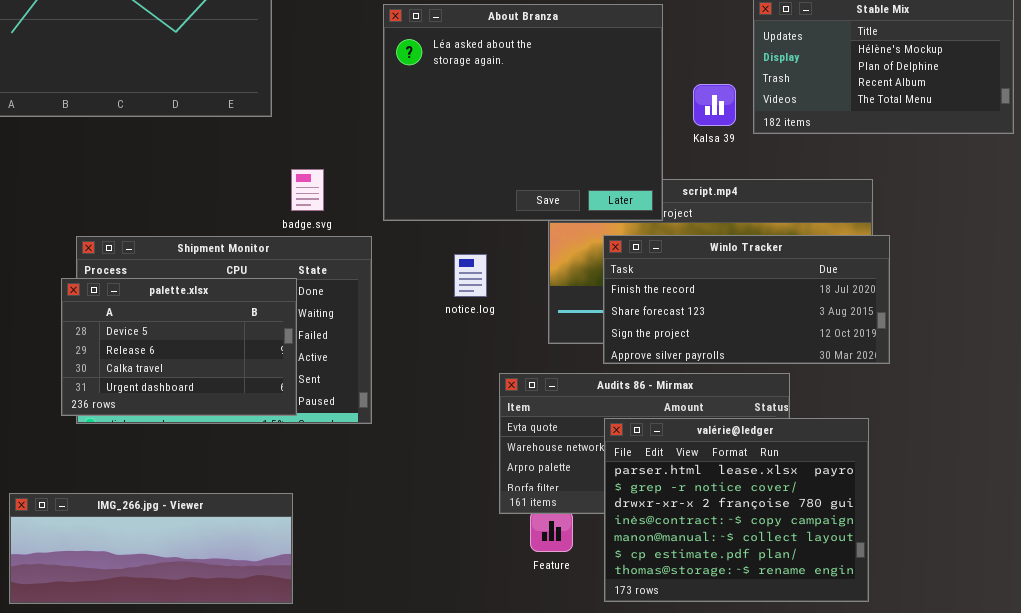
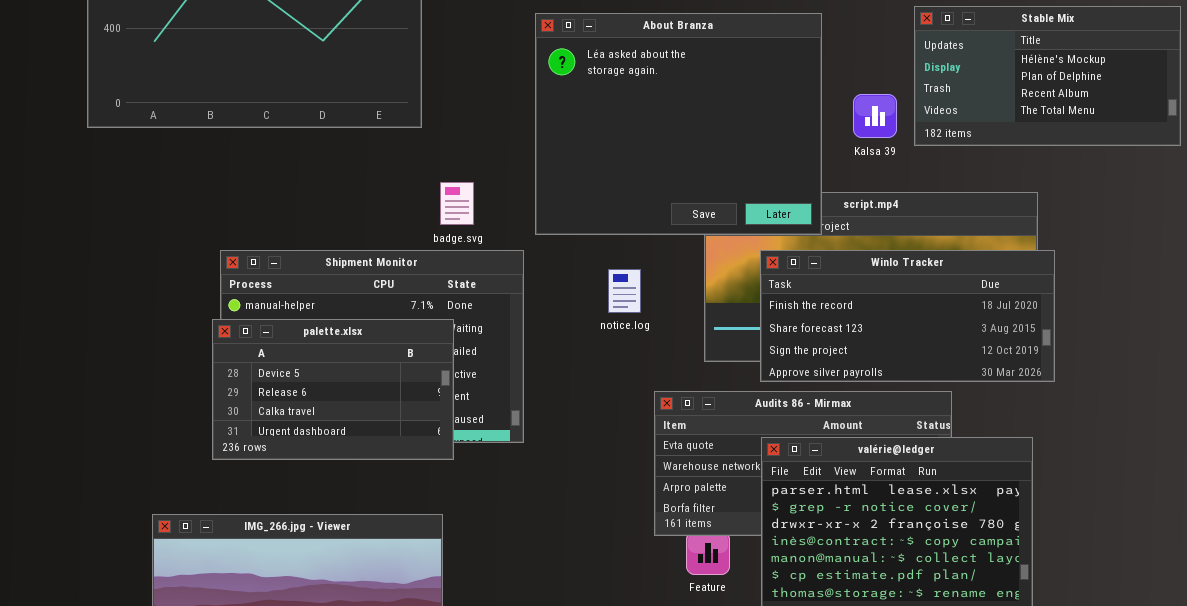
palette.xlsx: [61,278,297,416] -> [212,319,454,460], moved

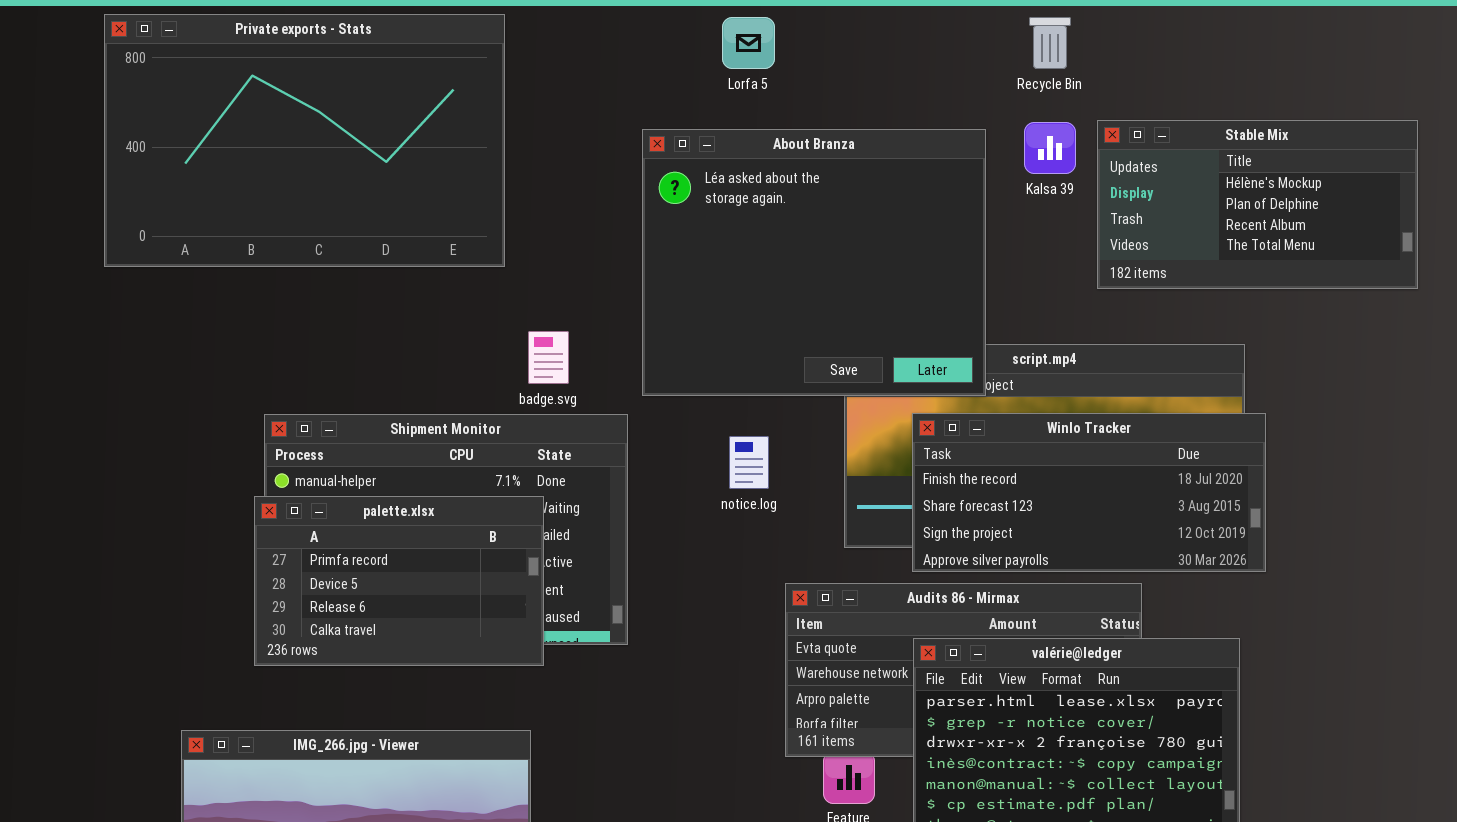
Kalsa 39: [853,94,897,138] -> [1024,122,1076,174], moved
palette.xlsx: [212,319,454,460] -> [254,496,544,666], scrolled up 1 row

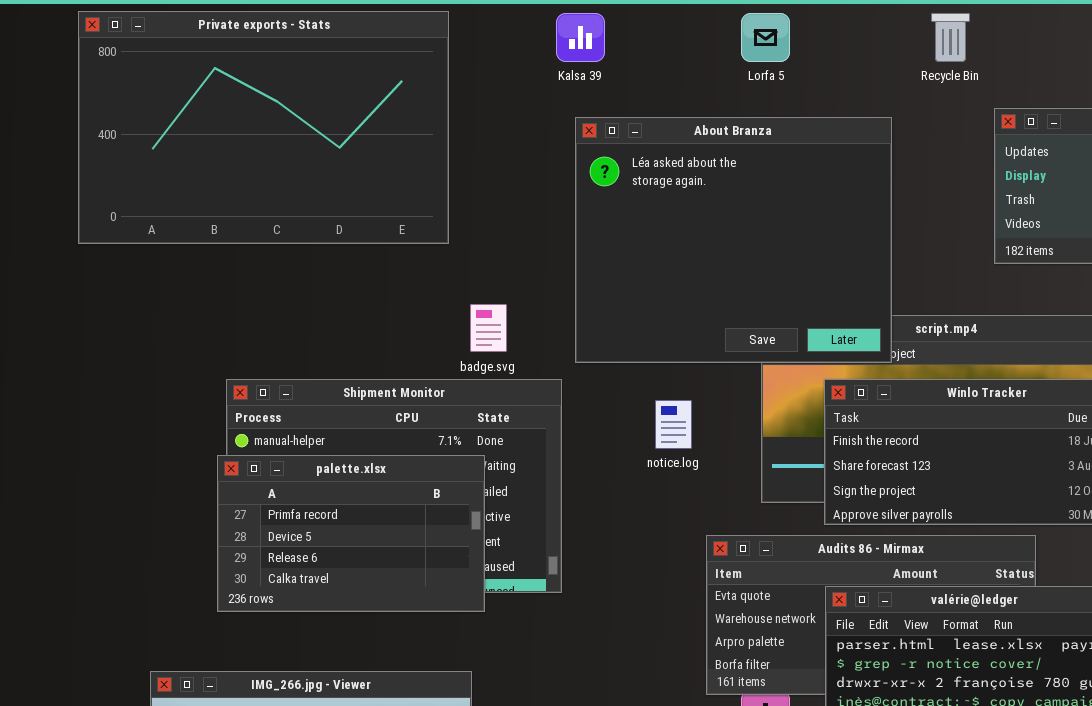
Lorfa 5: [722,17,775,69] -> [741,13,790,62], moved
Kalsa 39: [1024,122,1076,174] -> [556,13,605,62], moved

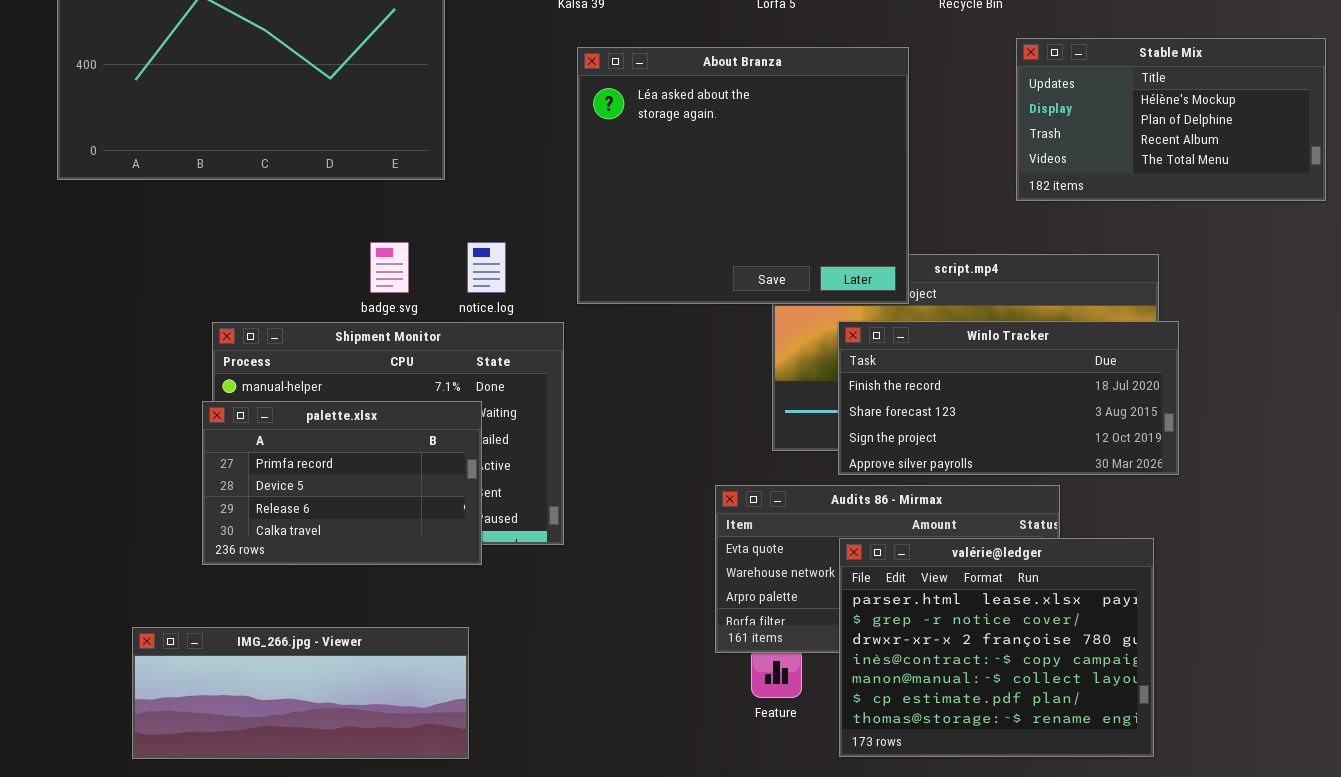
badge.svg: [470,304,507,352] -> [370,242,409,293], moved
notice.log: [655,400,692,449] -> [467,242,506,293], moved

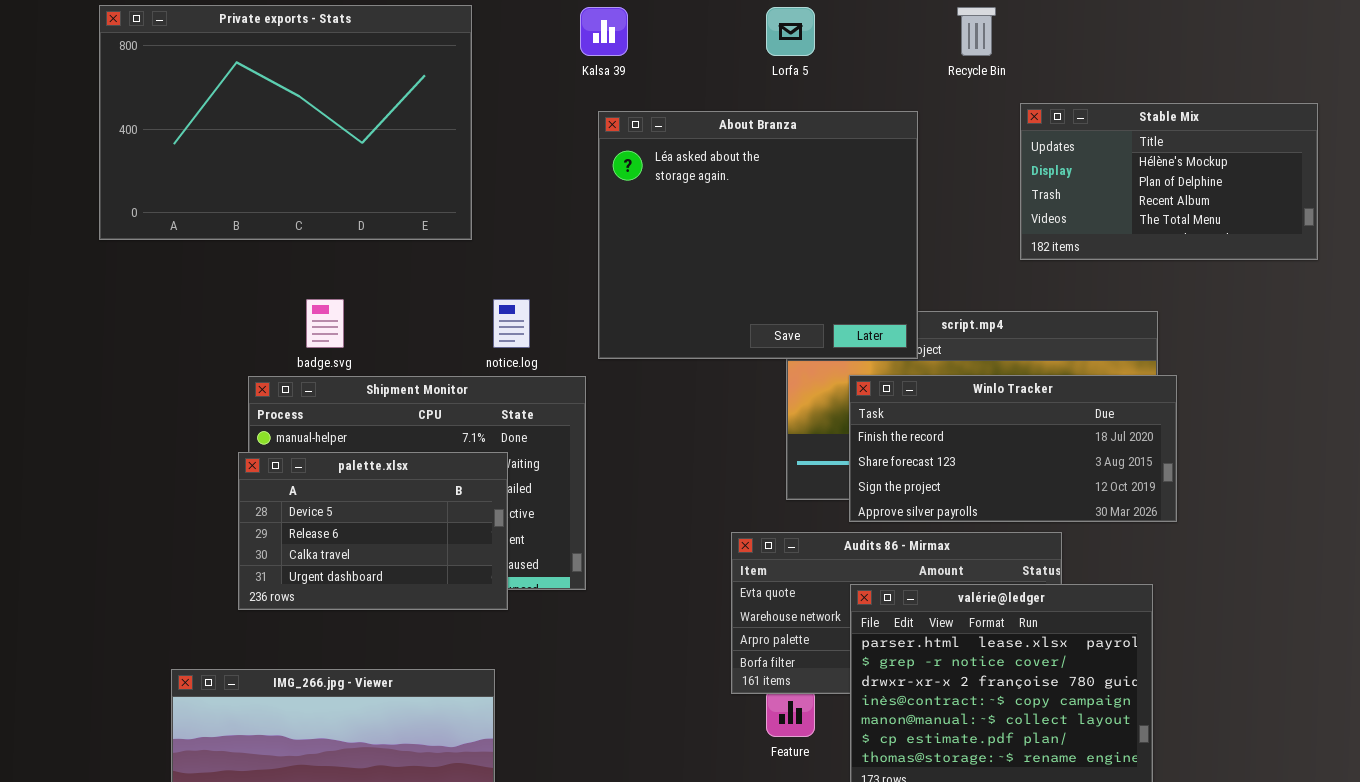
badge.svg: [370,242,409,293] -> [306,299,344,348], moved
palette.xlsx: [202,401,482,565] -> [238,452,508,610], scrolled down 1 row

